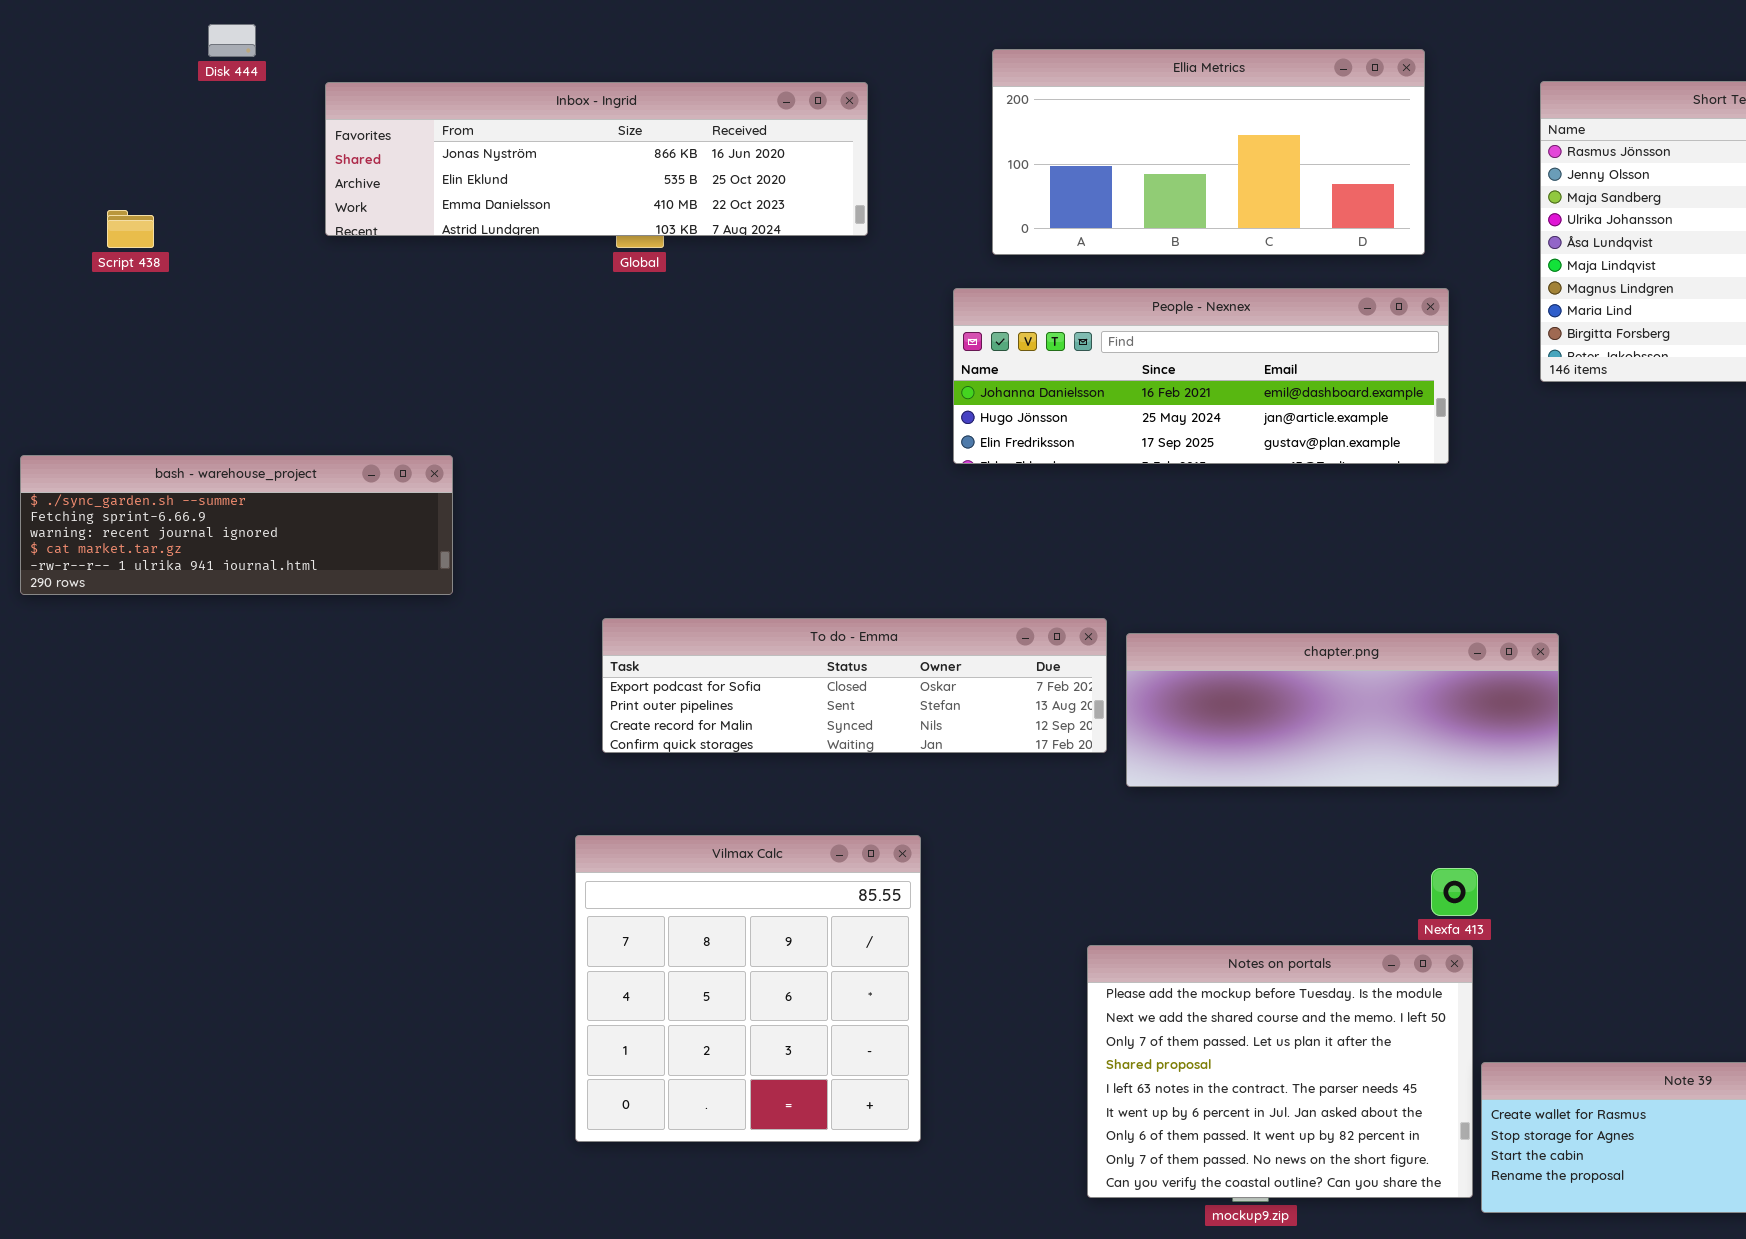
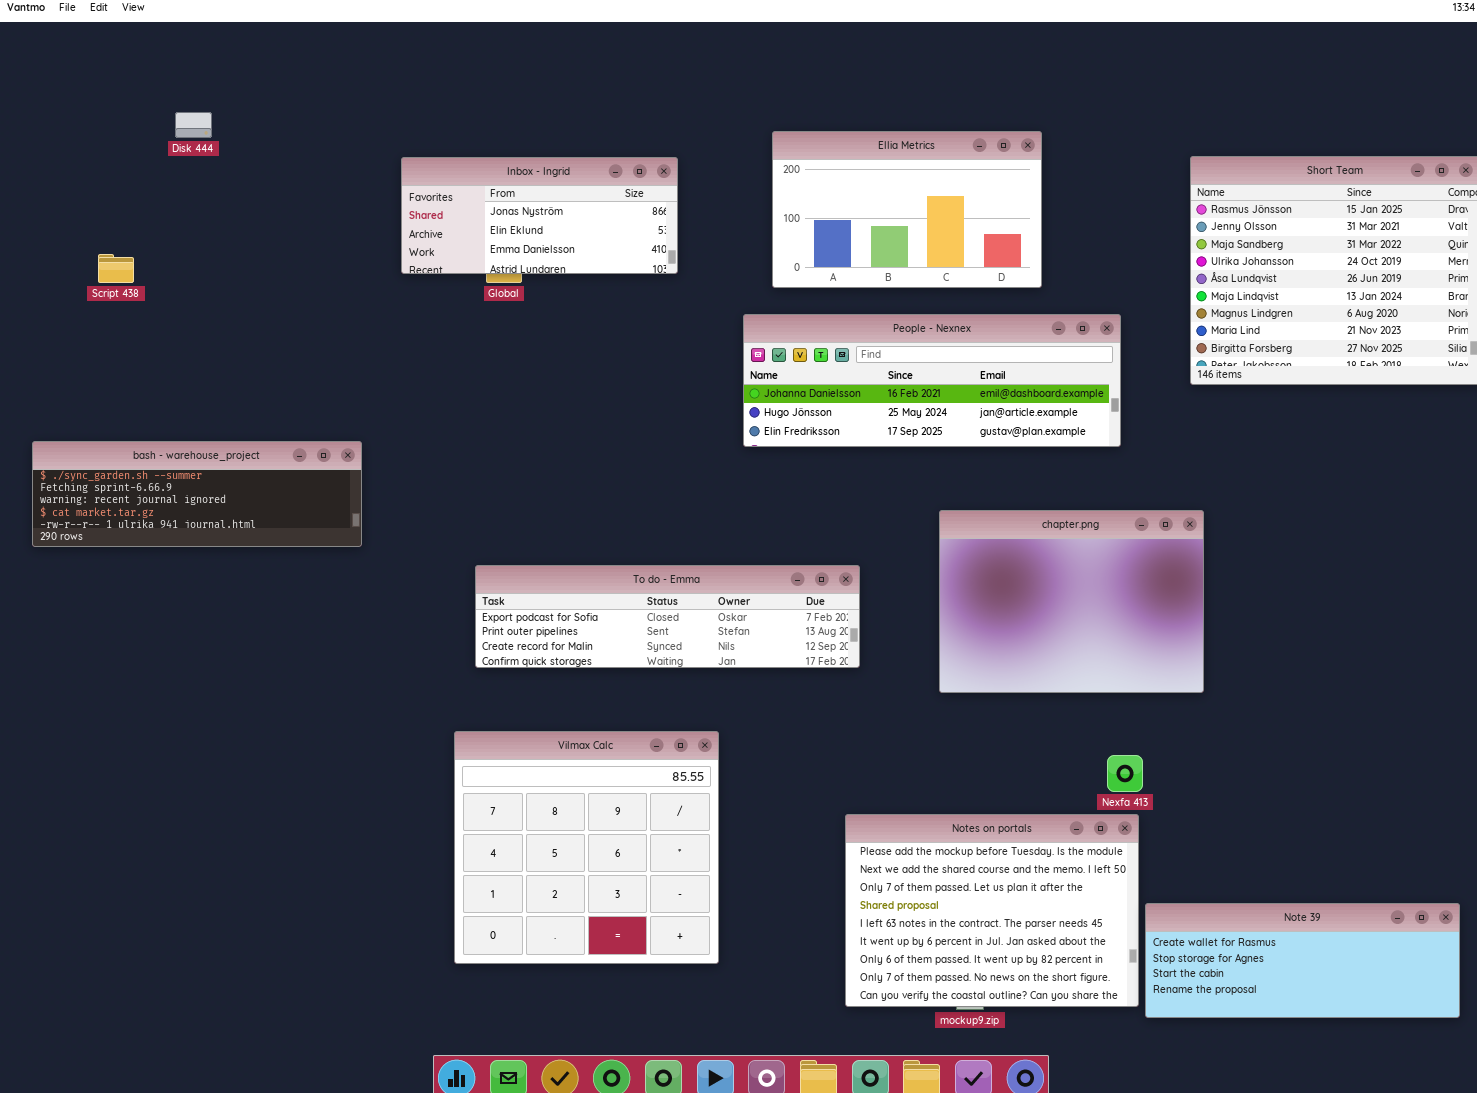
Ellia Metrics: [992,49,1425,255] -> [772,131,1042,288], resized
Inbox - Ingrid: [325,82,868,236] -> [401,157,678,274], resized
chapter.png: [1126,633,1559,787] -> [939,510,1204,693], resized

